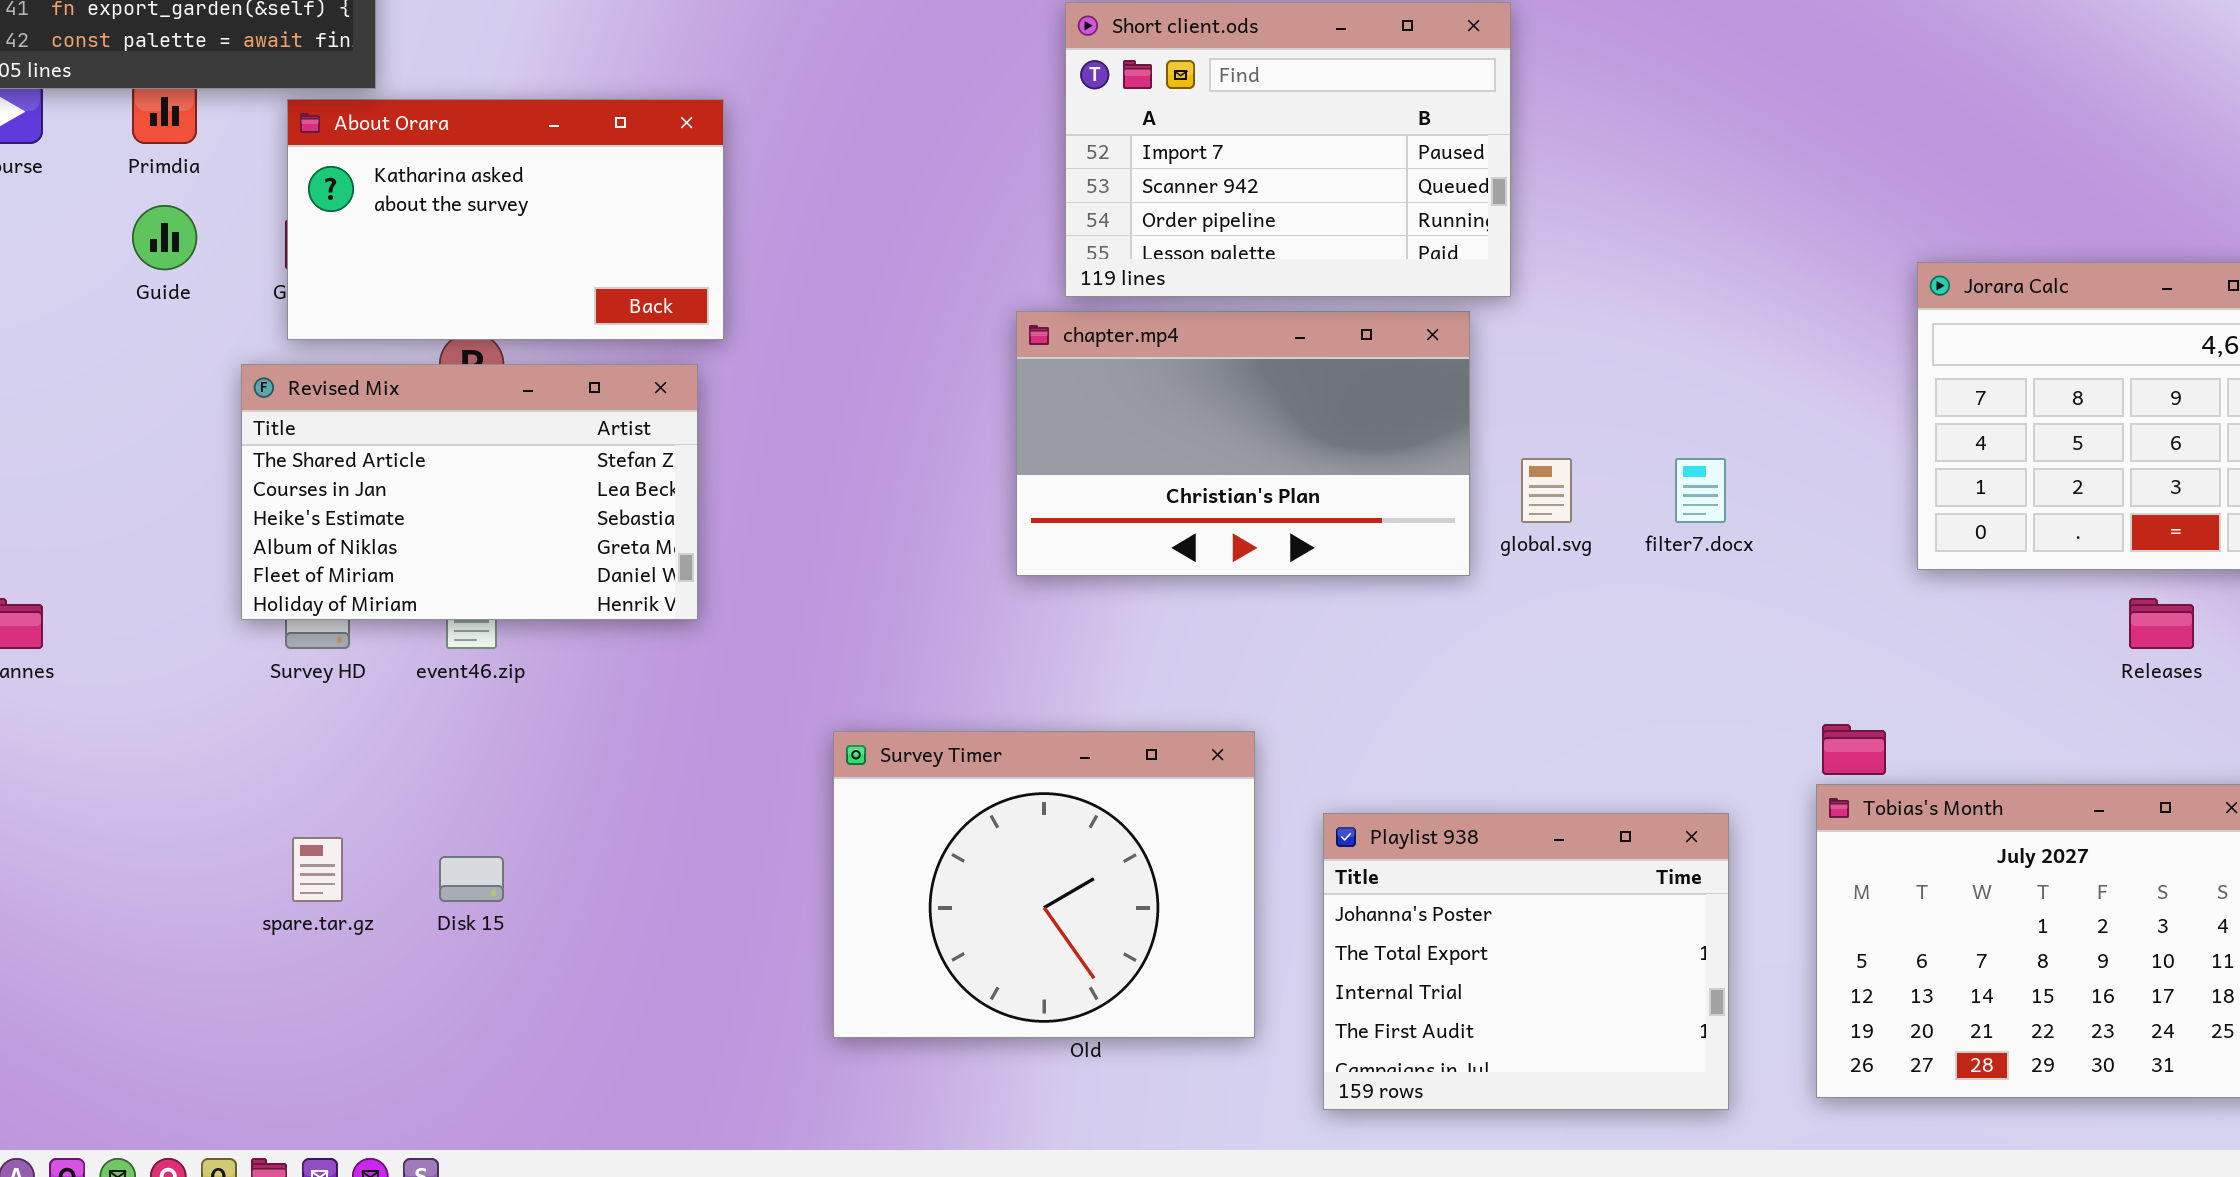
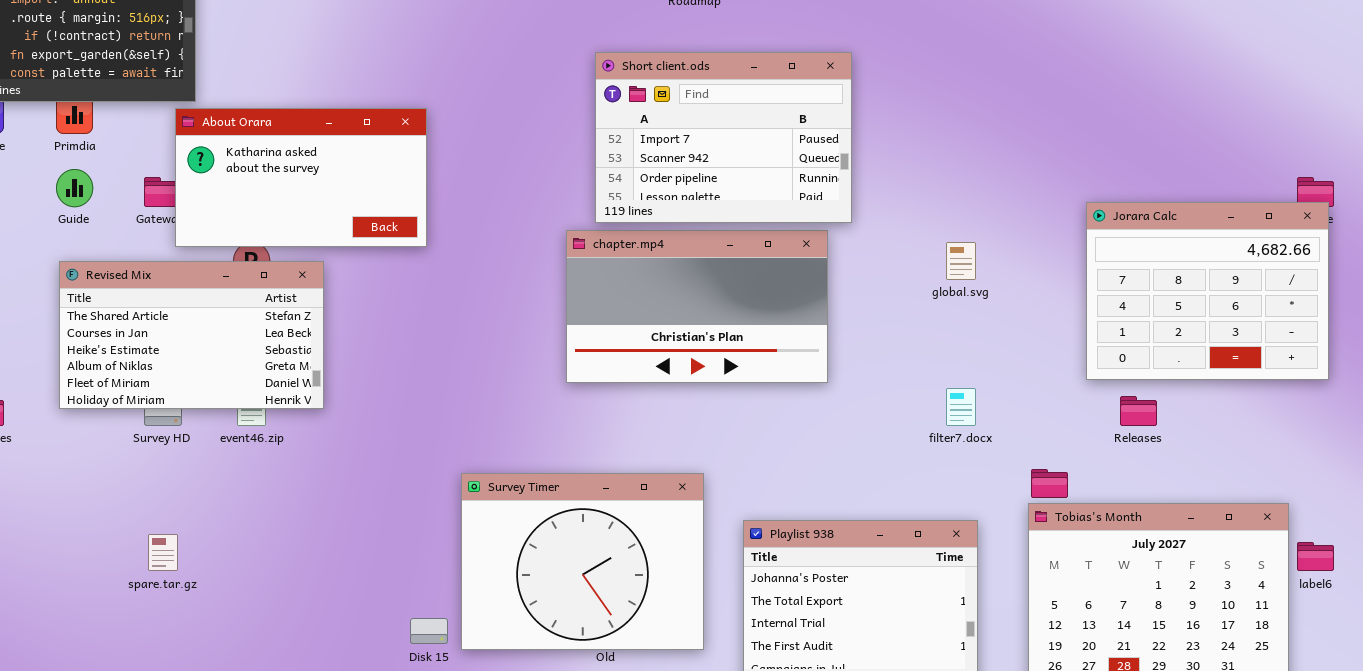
About Orara: [287,99,724,340] -> [175,108,427,247], moved
Revised Mix: [241,364,698,620] -> [59,261,324,409], moved
global.svg: [1521,458,1572,523] -> [946,242,976,280], moved
filter7.docx: [1675,458,1726,523] -> [946,388,976,426], moved
Releases: [2129,598,2194,649] -> [1120,396,1157,426], moved
Disk 15: [439,856,504,902] -> [410,618,448,644], moved

